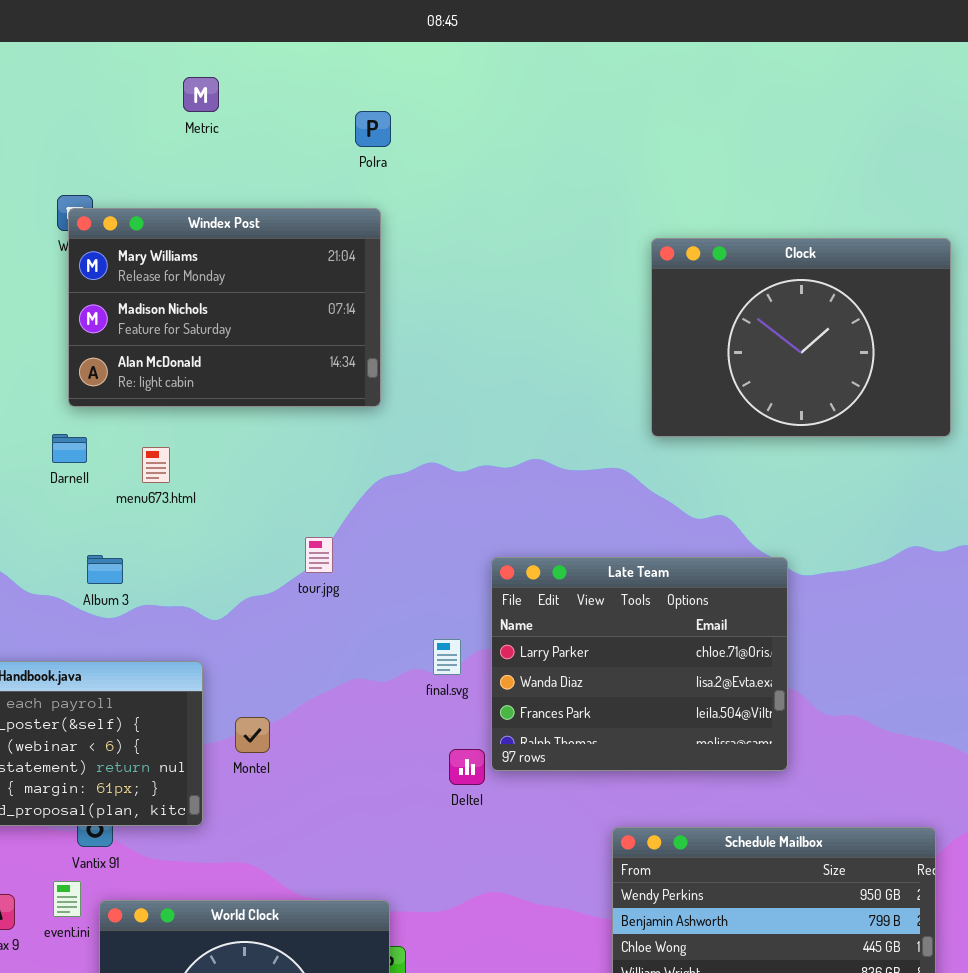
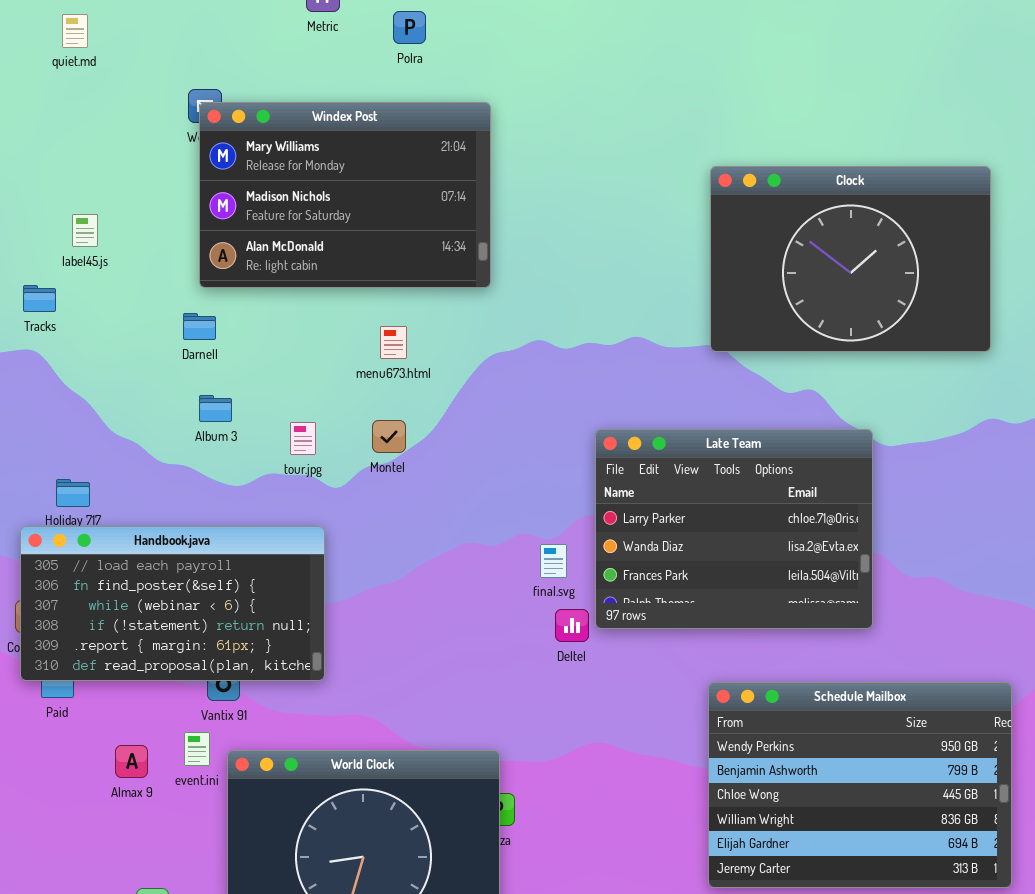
Polra: [355,111,391,147] -> [393,11,426,44], moved
Clock: [651,238,951,437] -> [710,166,991,352], moved
menu673.html: [142,447,170,483] -> [380,326,407,359], moved
tour.jpg: [305,537,333,573] -> [290,422,316,455], moved
Album 3: [87,555,123,584] -> [199,395,232,422], moved
final.svg: [433,639,461,675] -> [540,544,567,578], moved
Montel: [235,717,270,753] -> [372,420,406,453], moved

